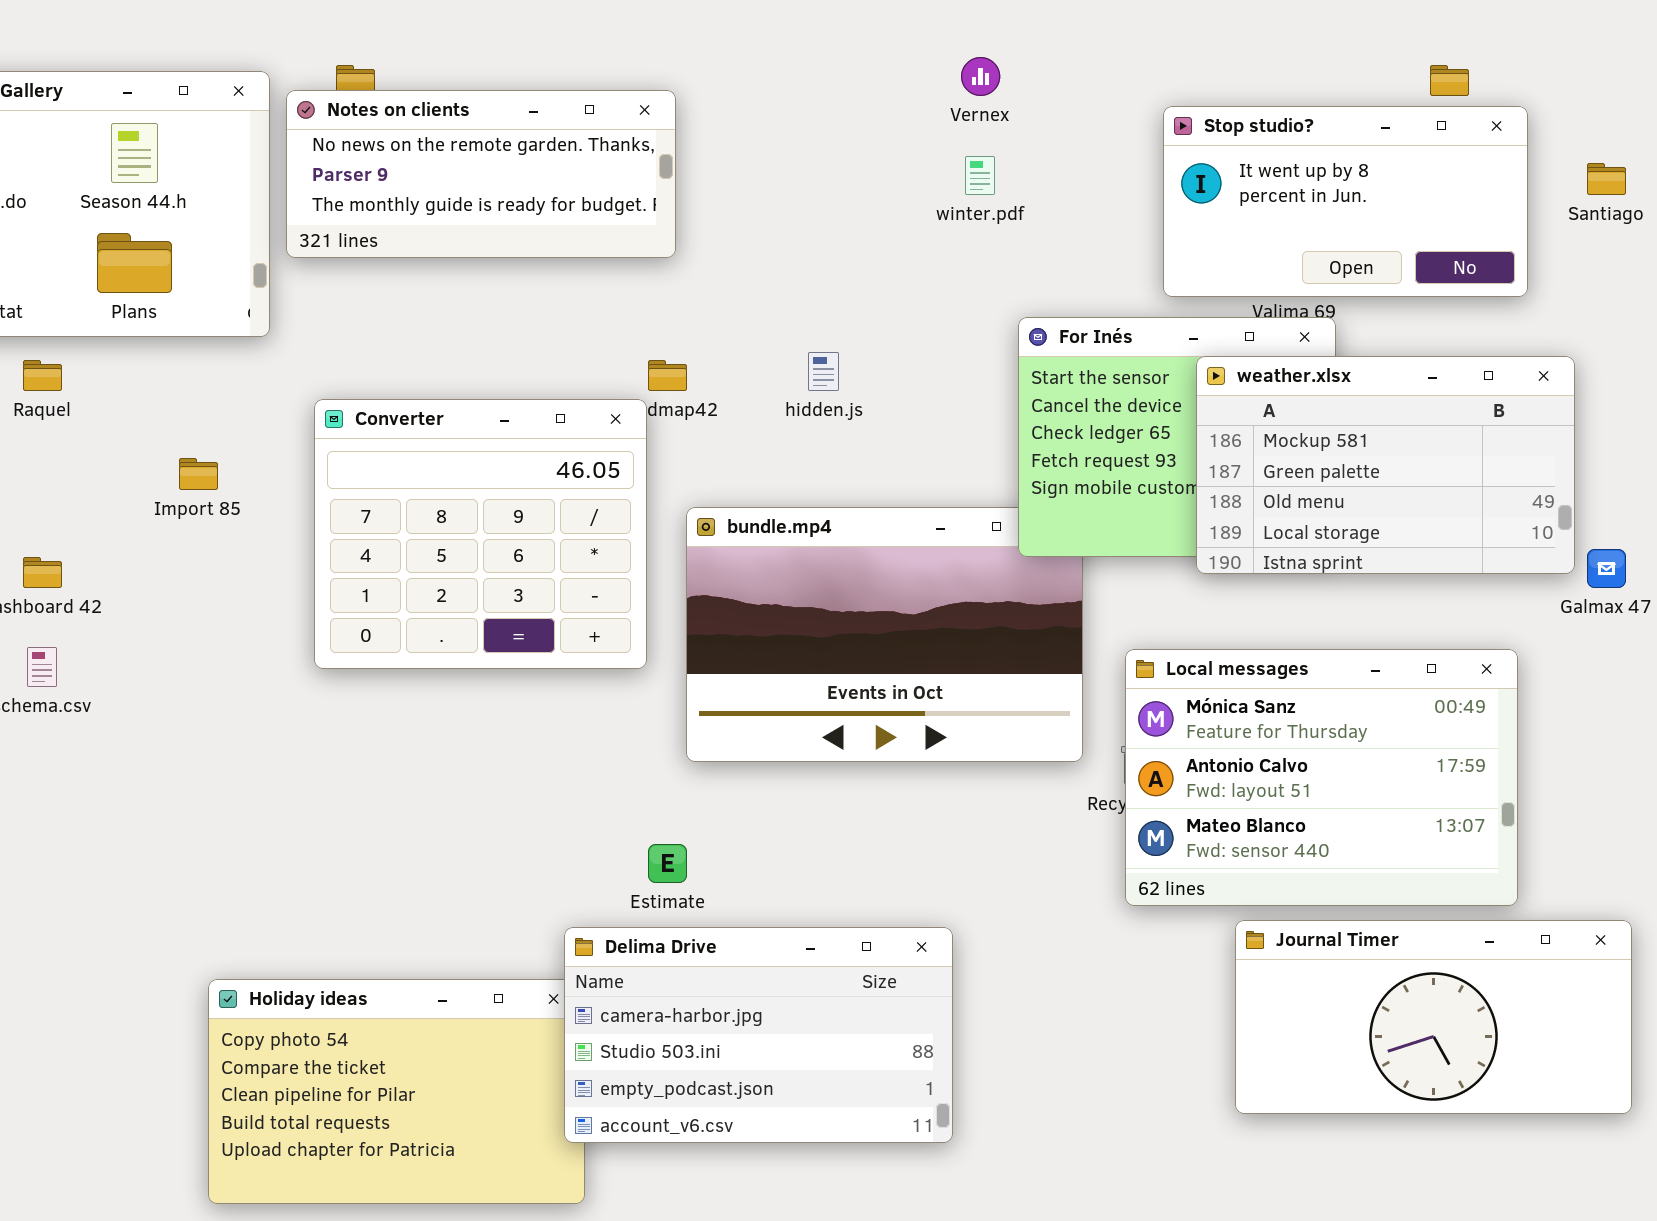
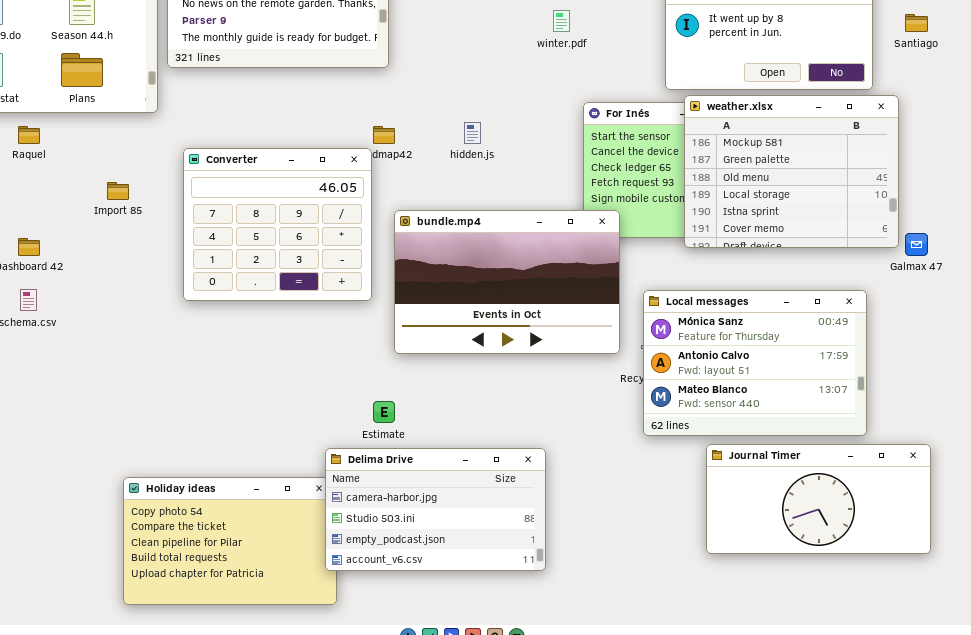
weather.xlsx: [1196,356,1575,574] -> [684,95,899,248], resized
bundle.mp4: [686,507,1083,762] -> [394,210,620,354], raised

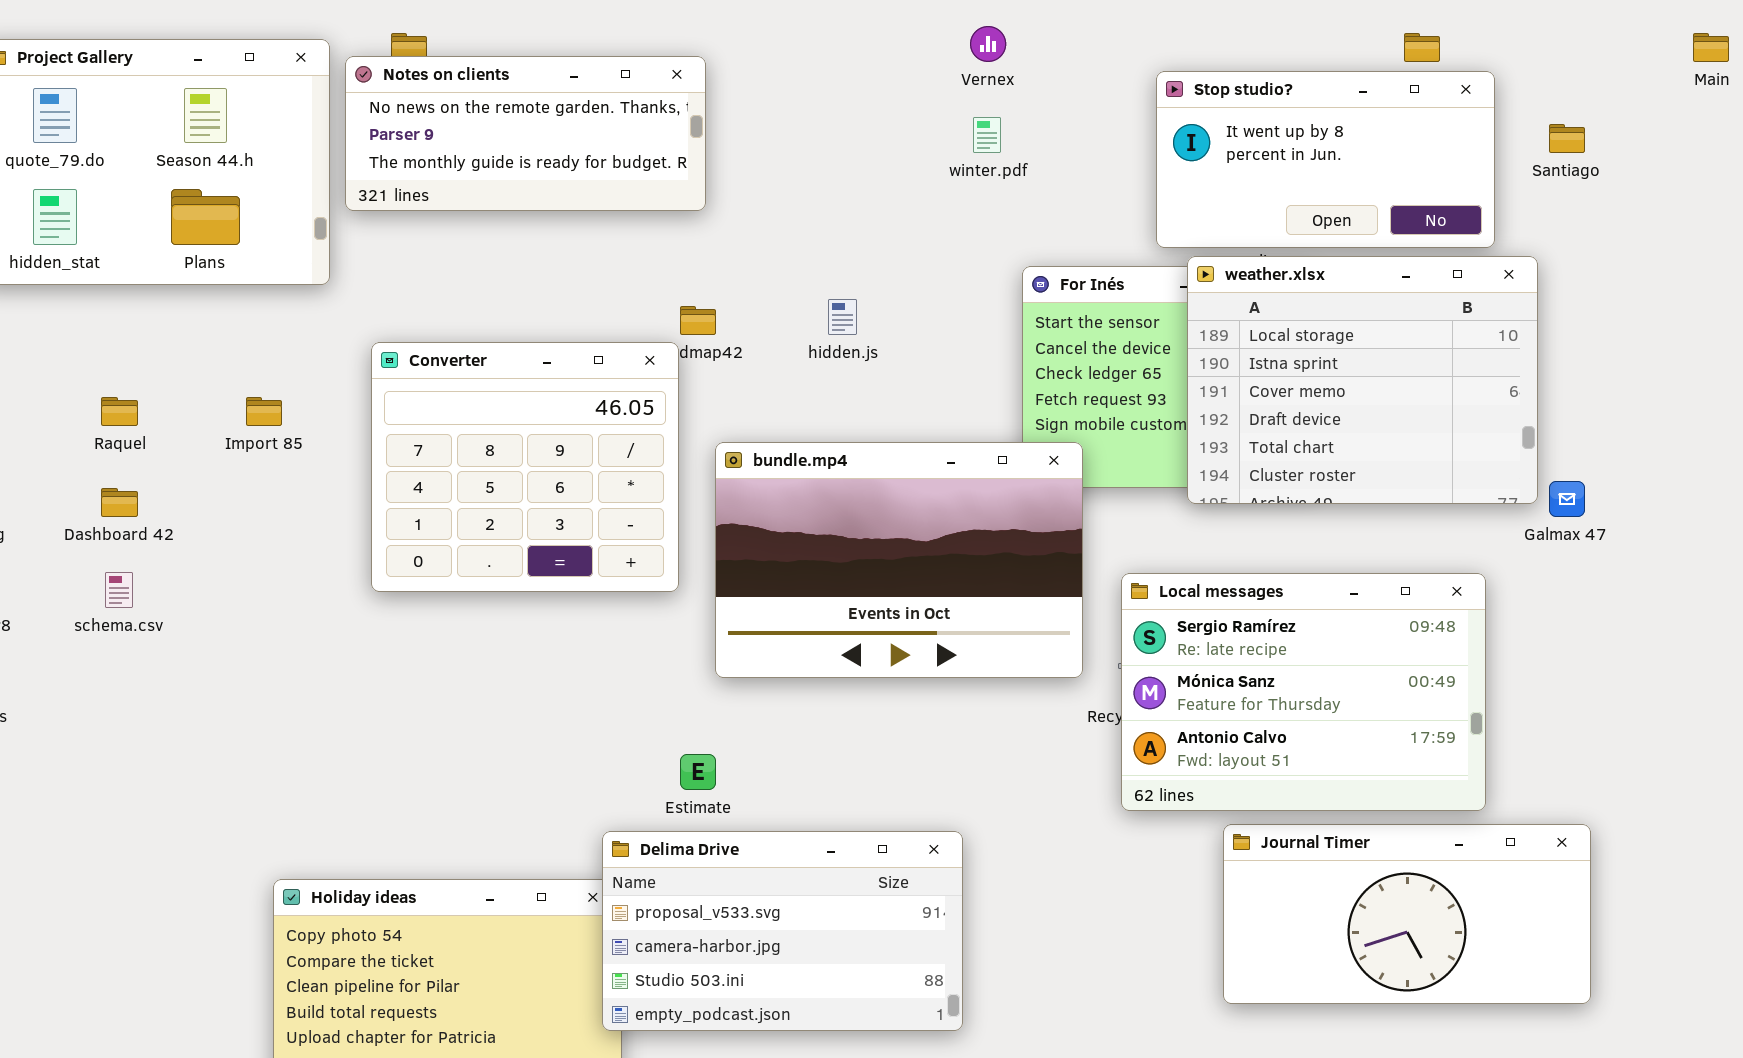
weather.xlsx: [684,95,899,248] -> [1187,256,1538,504], scrolled down 3 rows
Raquel: [18,126,40,144] -> [101,397,138,426], moved
Local messages: [643,290,867,436] -> [1121,573,1486,811], scrolled up 1 row
Delima Drive: [325,448,546,571] -> [602,831,963,1031], scrolled up 1 row

